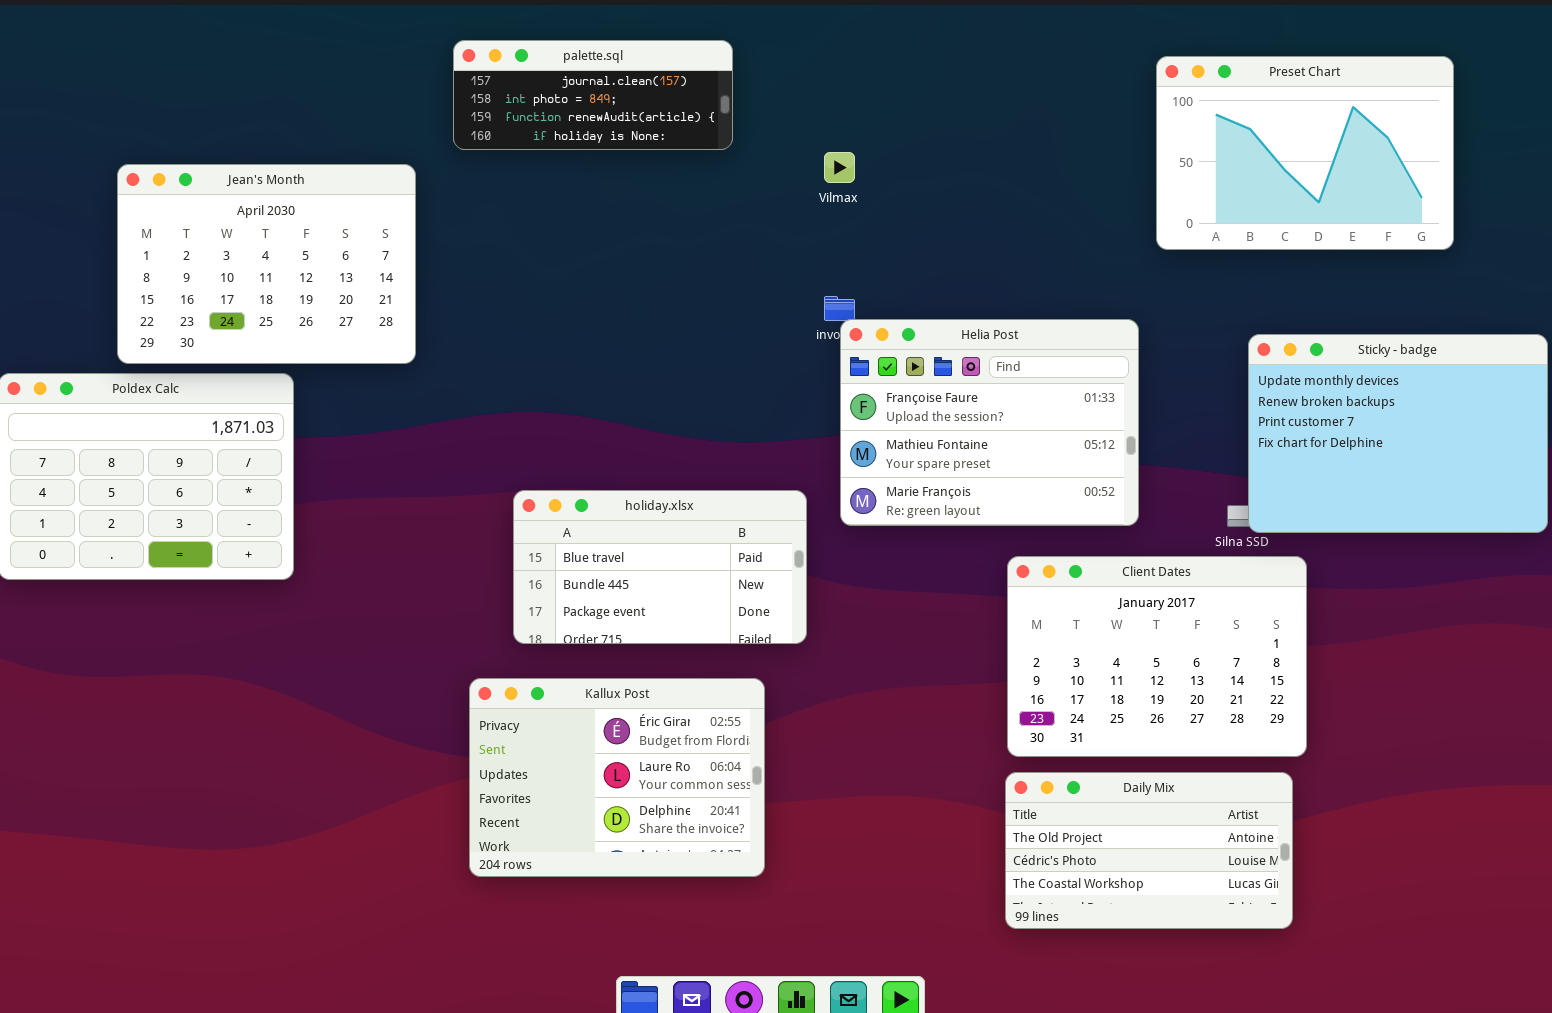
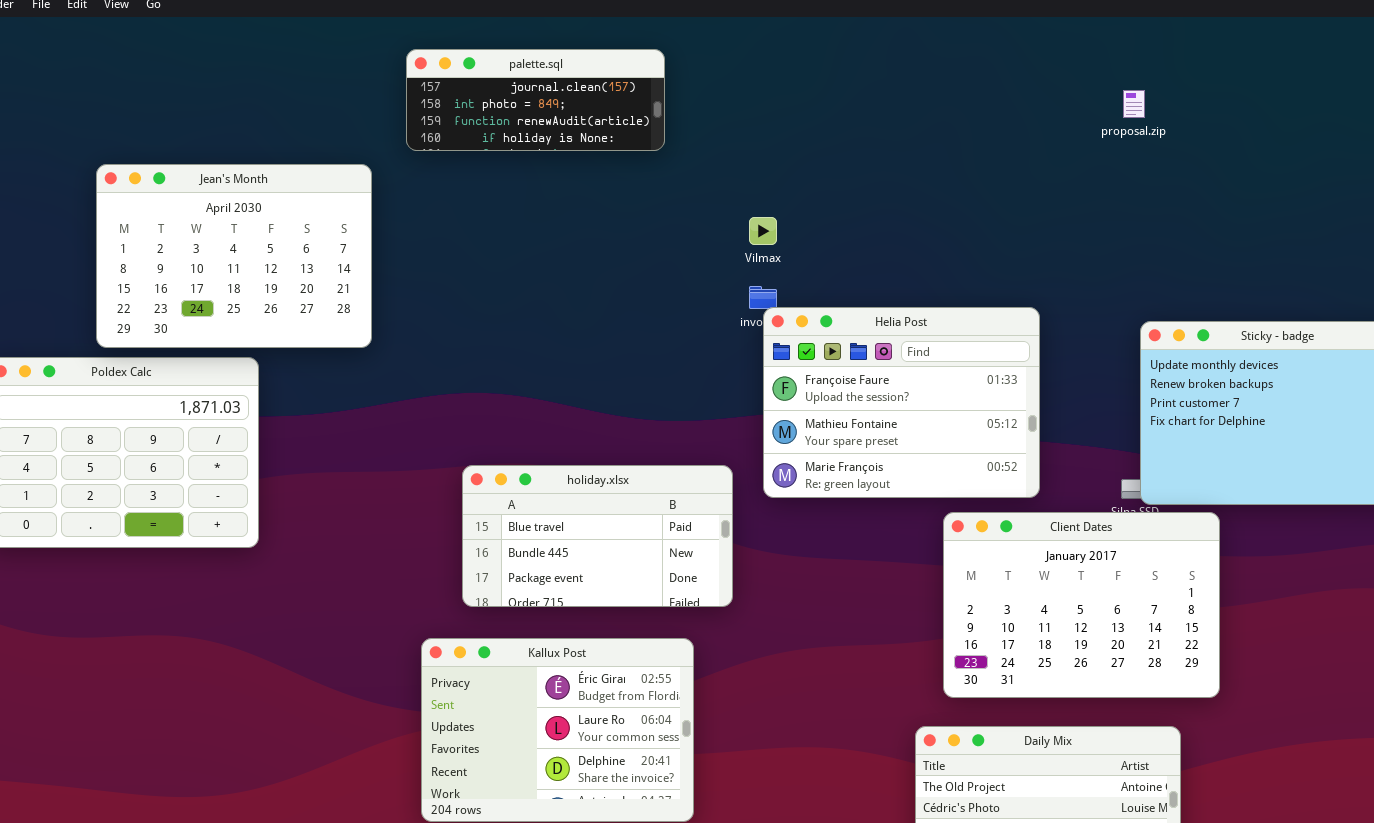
Preset Chart: [1156,56,1454,250] -> none, closed
Vilmax: [824,152,855,183] -> [749,217,777,245], moved
Client Dates: [1007,556,1307,757] -> [943,512,1220,698], moved

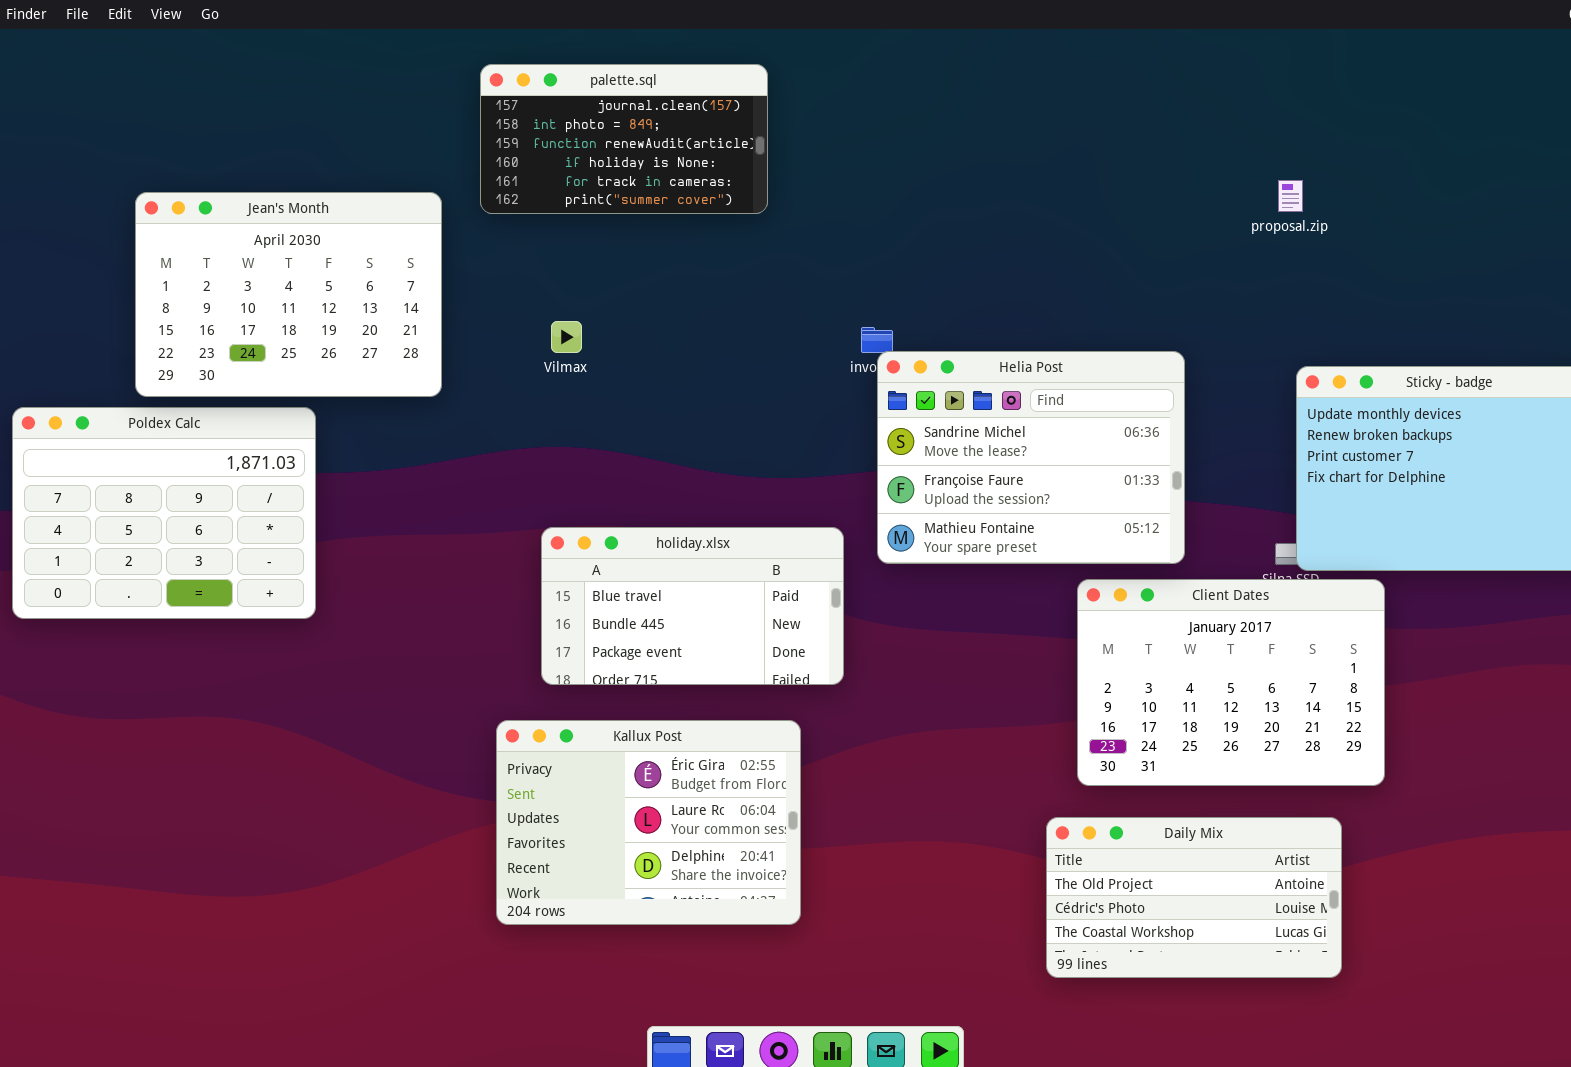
palette.sql: [406,49,665,151] -> [480,64,768,214], resized
proposal.zip: [1123,90,1145,118] -> [1278,180,1303,212], moved
Vilmax: [749,217,777,245] -> [551,321,582,353], moved
Helia Post: [763,307,1040,498] -> [877,351,1185,564], scrolled up 1 row

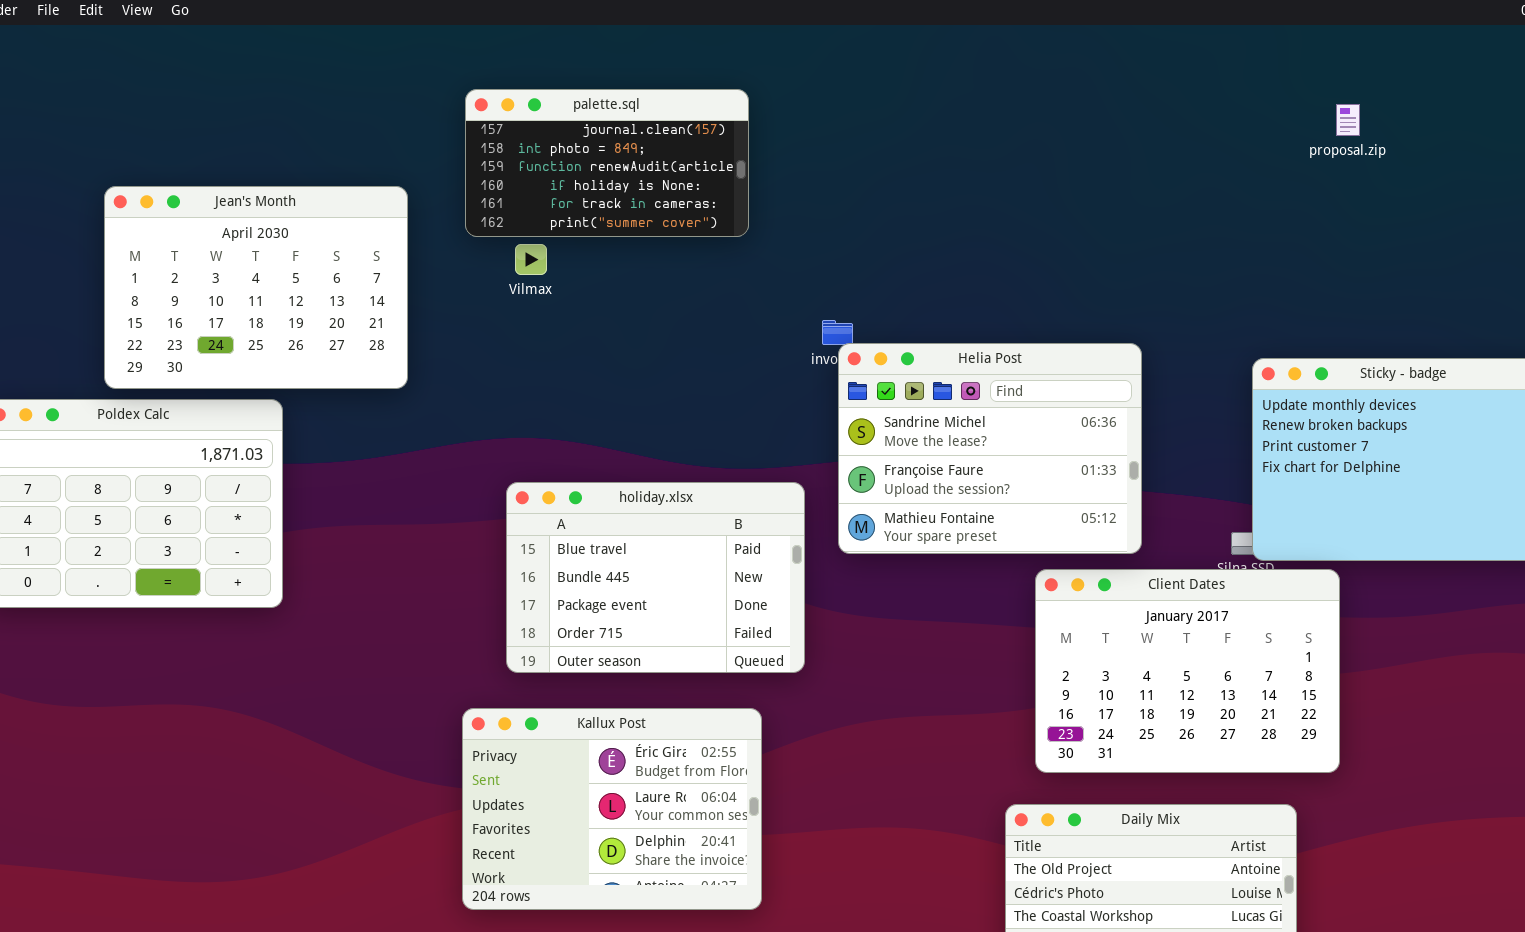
palette.sql: [480,64,768,214] -> [465,89,749,237], moved
proposal.zip: [1278,180,1303,212] -> [1336,104,1360,136], moved
Vilmax: [551,321,582,353] -> [515,244,547,275], moved
holiday.xlsx: [541,527,844,685] -> [506,482,805,673], resized

